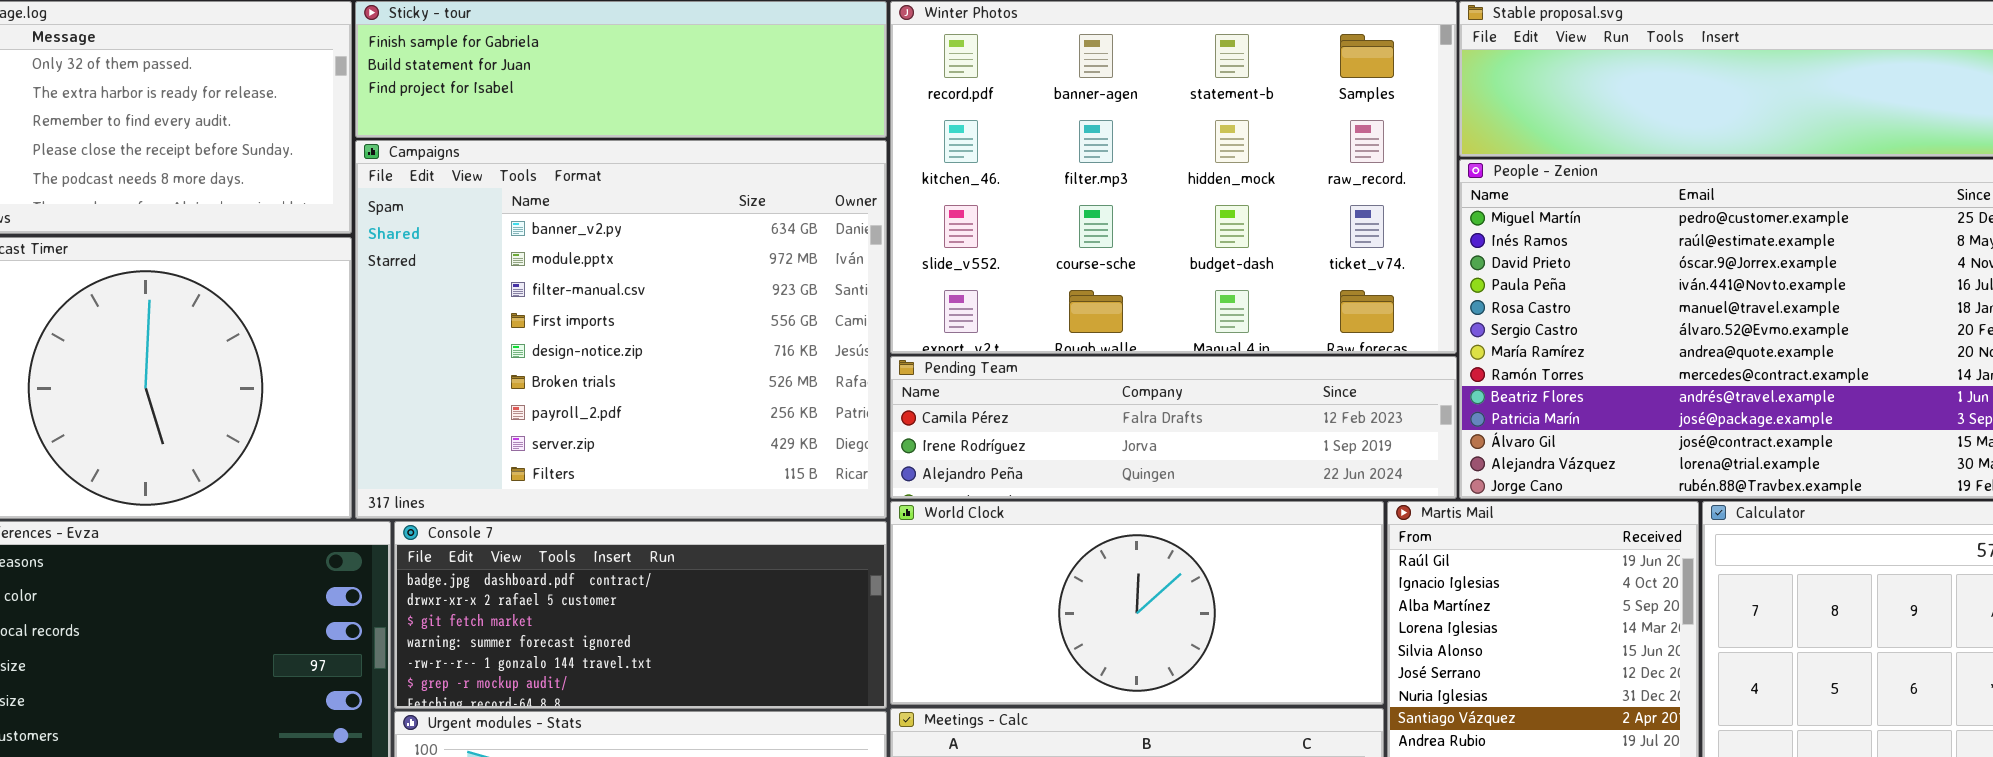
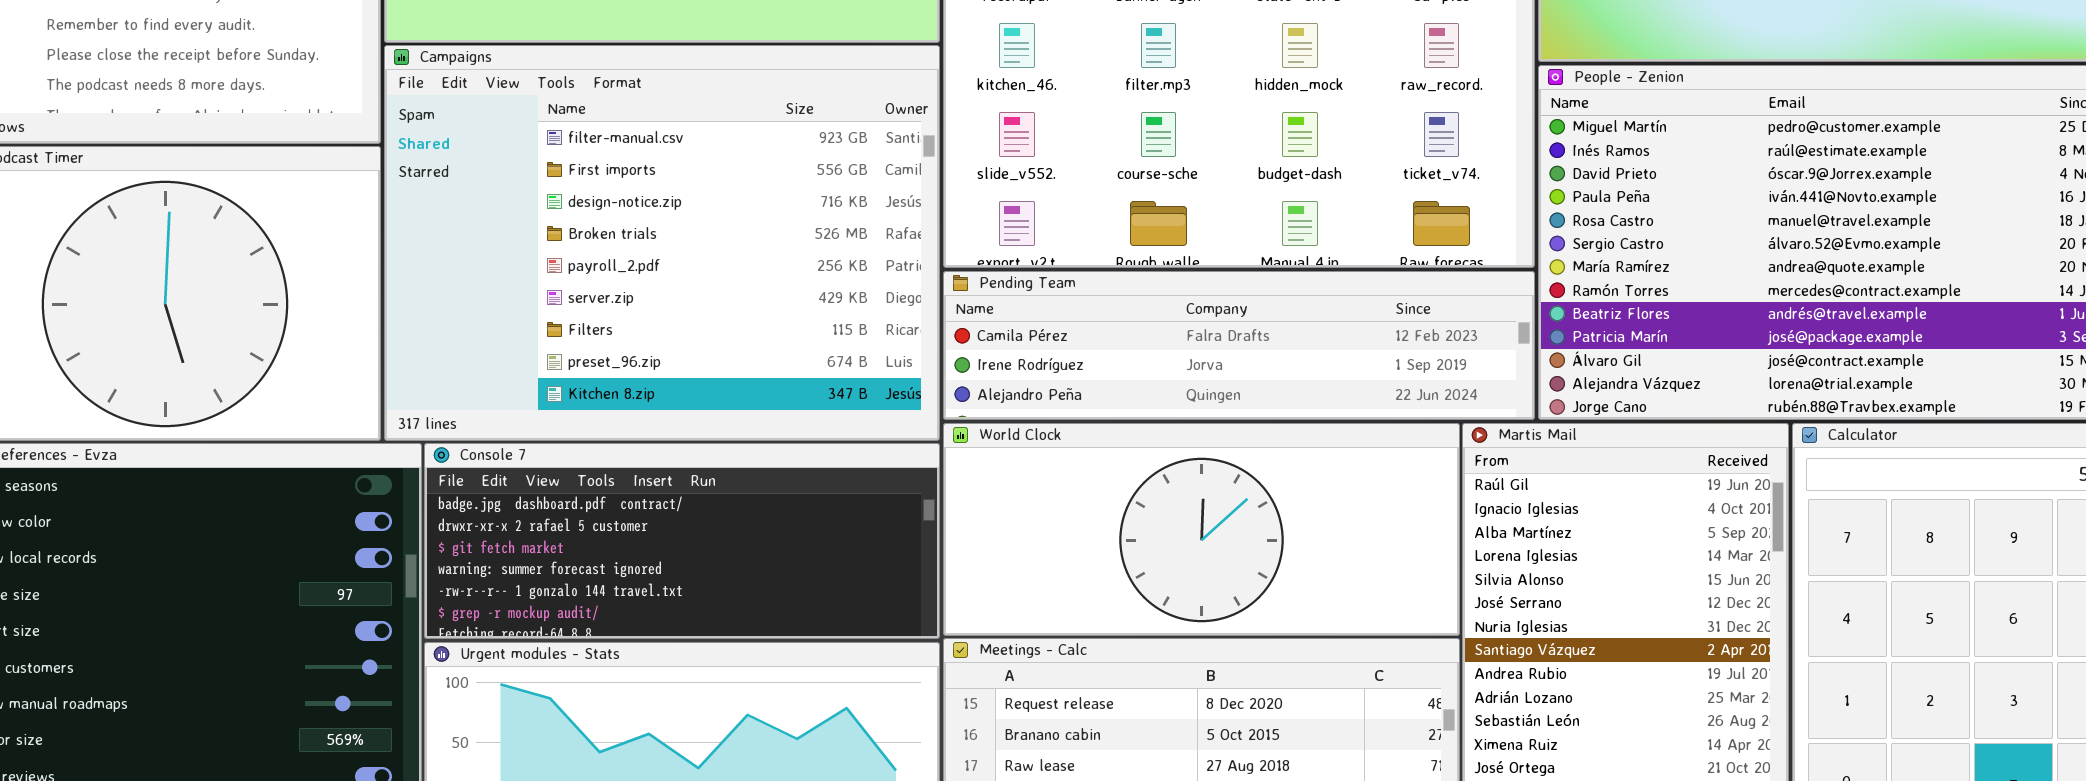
Campaigns: [355,140,887,519] -> [384,45,940,441], scrolled down 2 rows

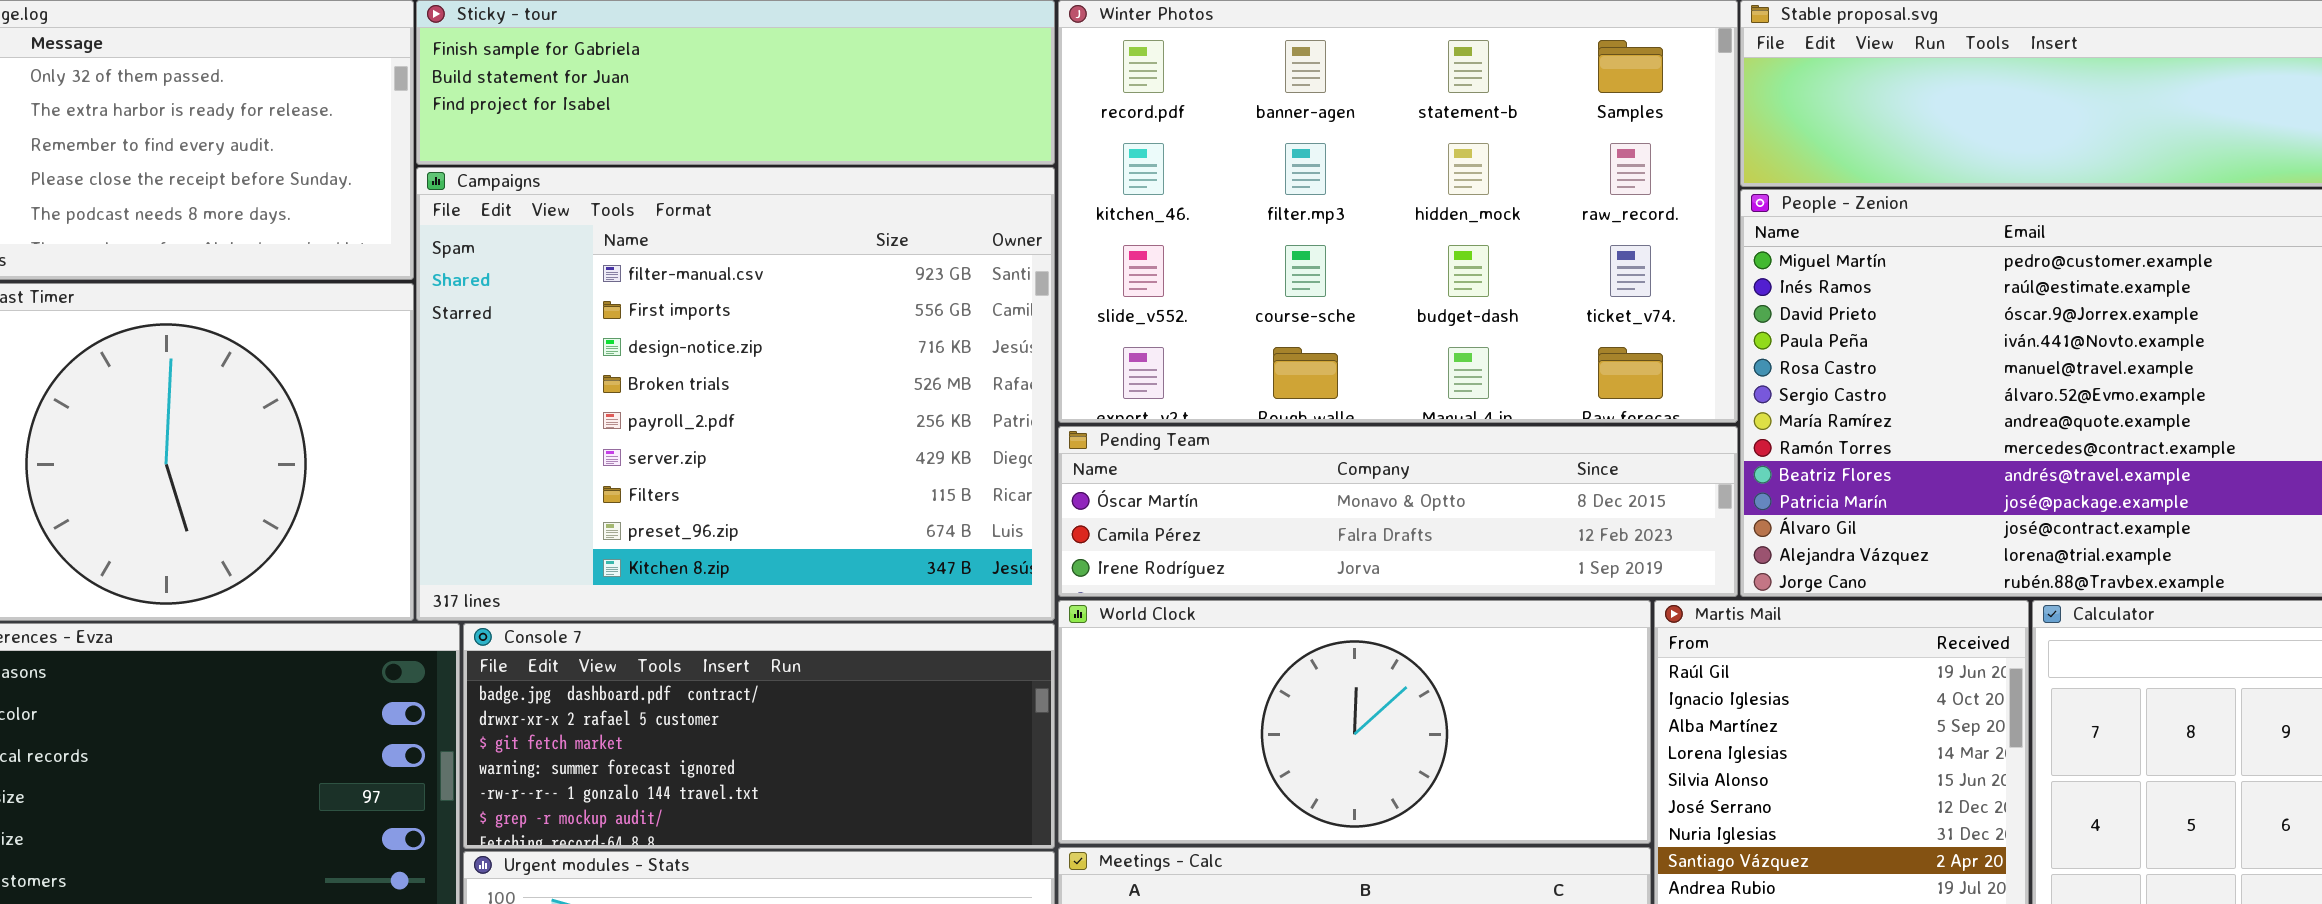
Pending Team: [943,271,1535,420] -> [1058,426,1738,597], scrolled up 1 row

